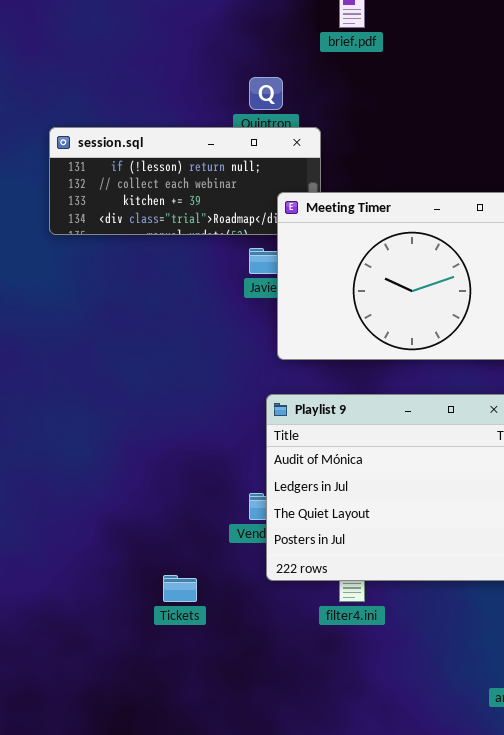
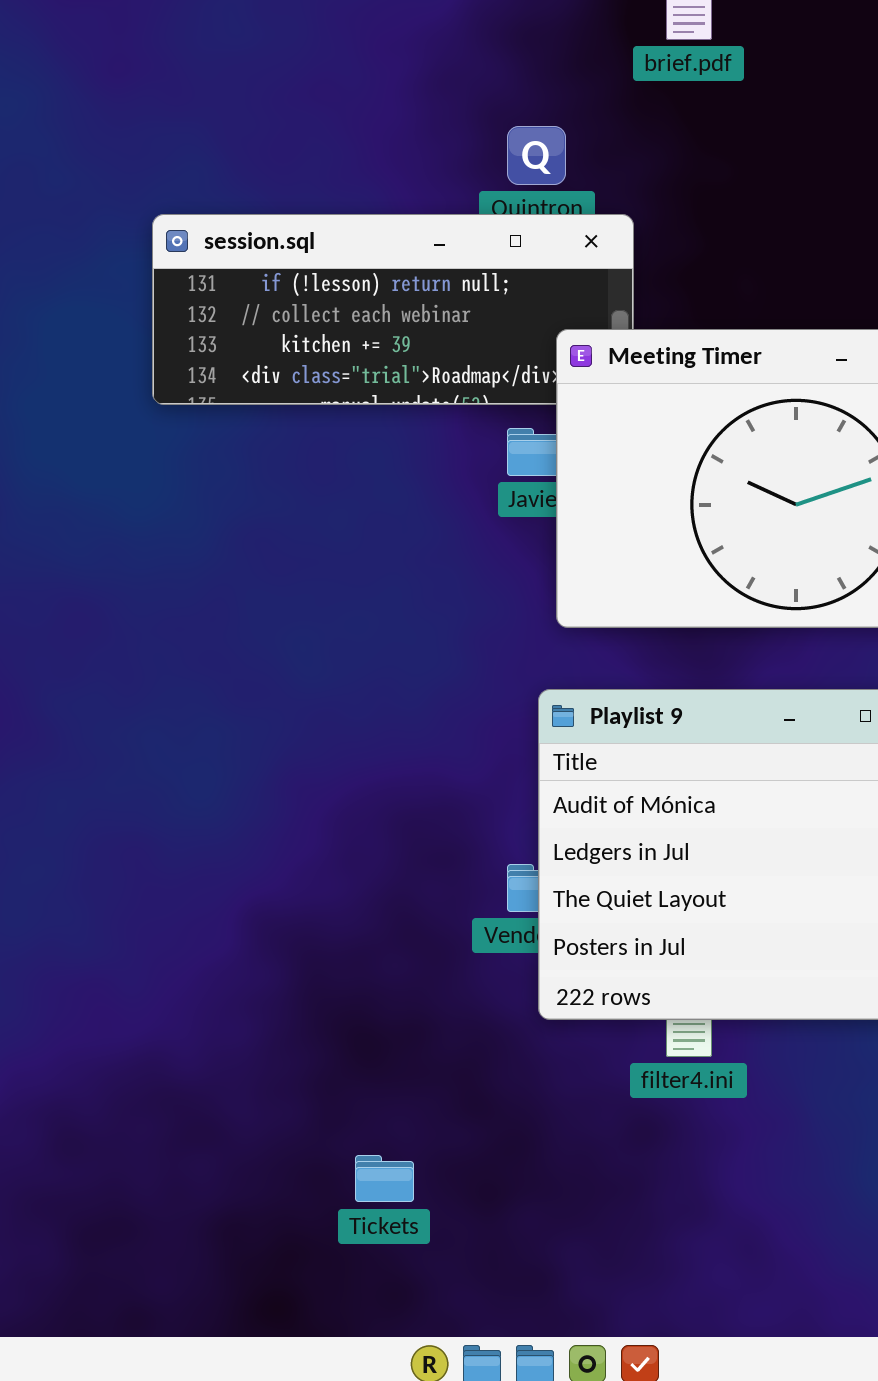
Tickets: [163,575,197,602] -> [355,1155,414,1202], moved

